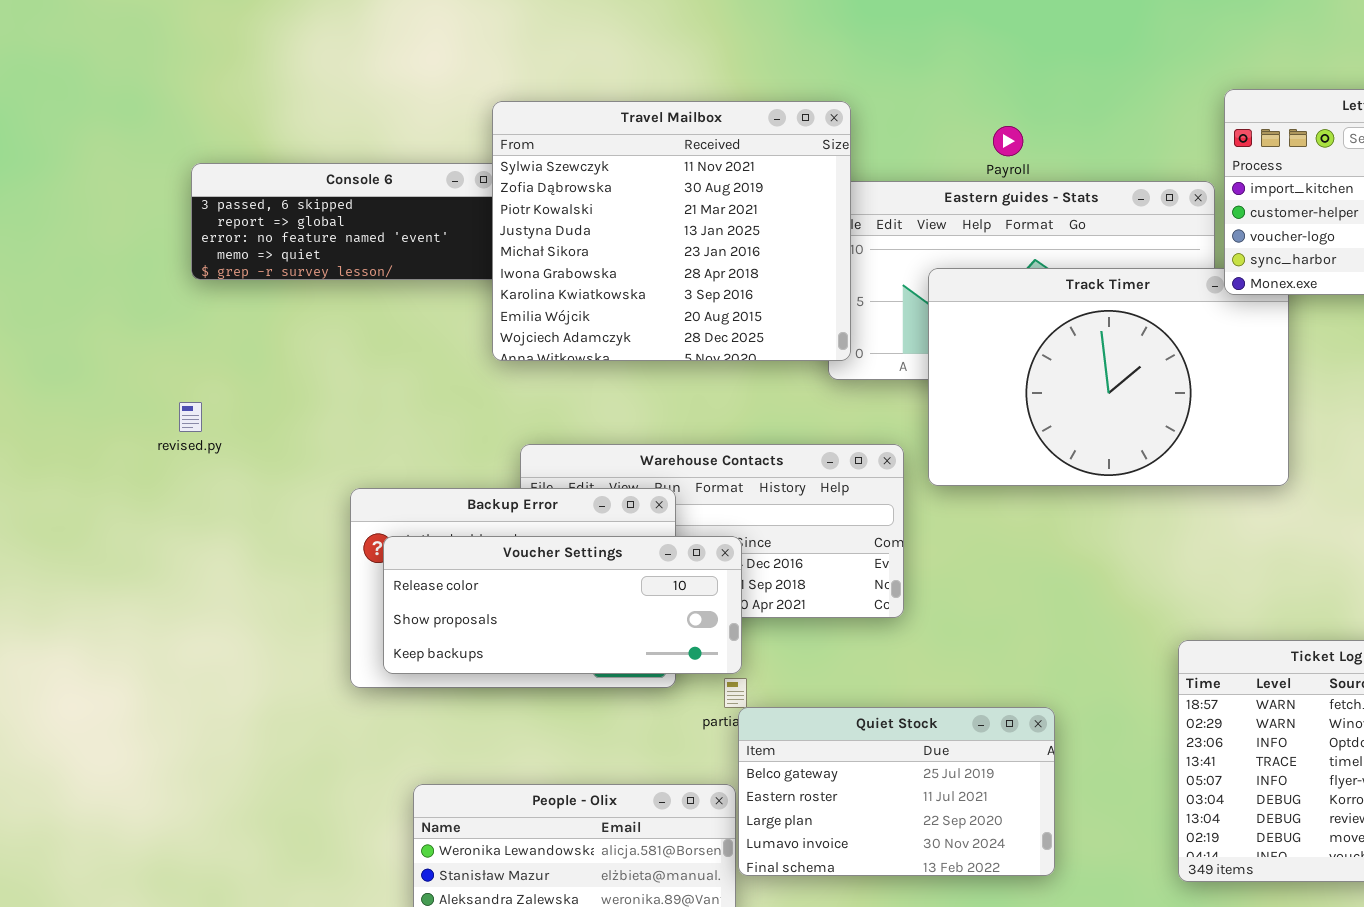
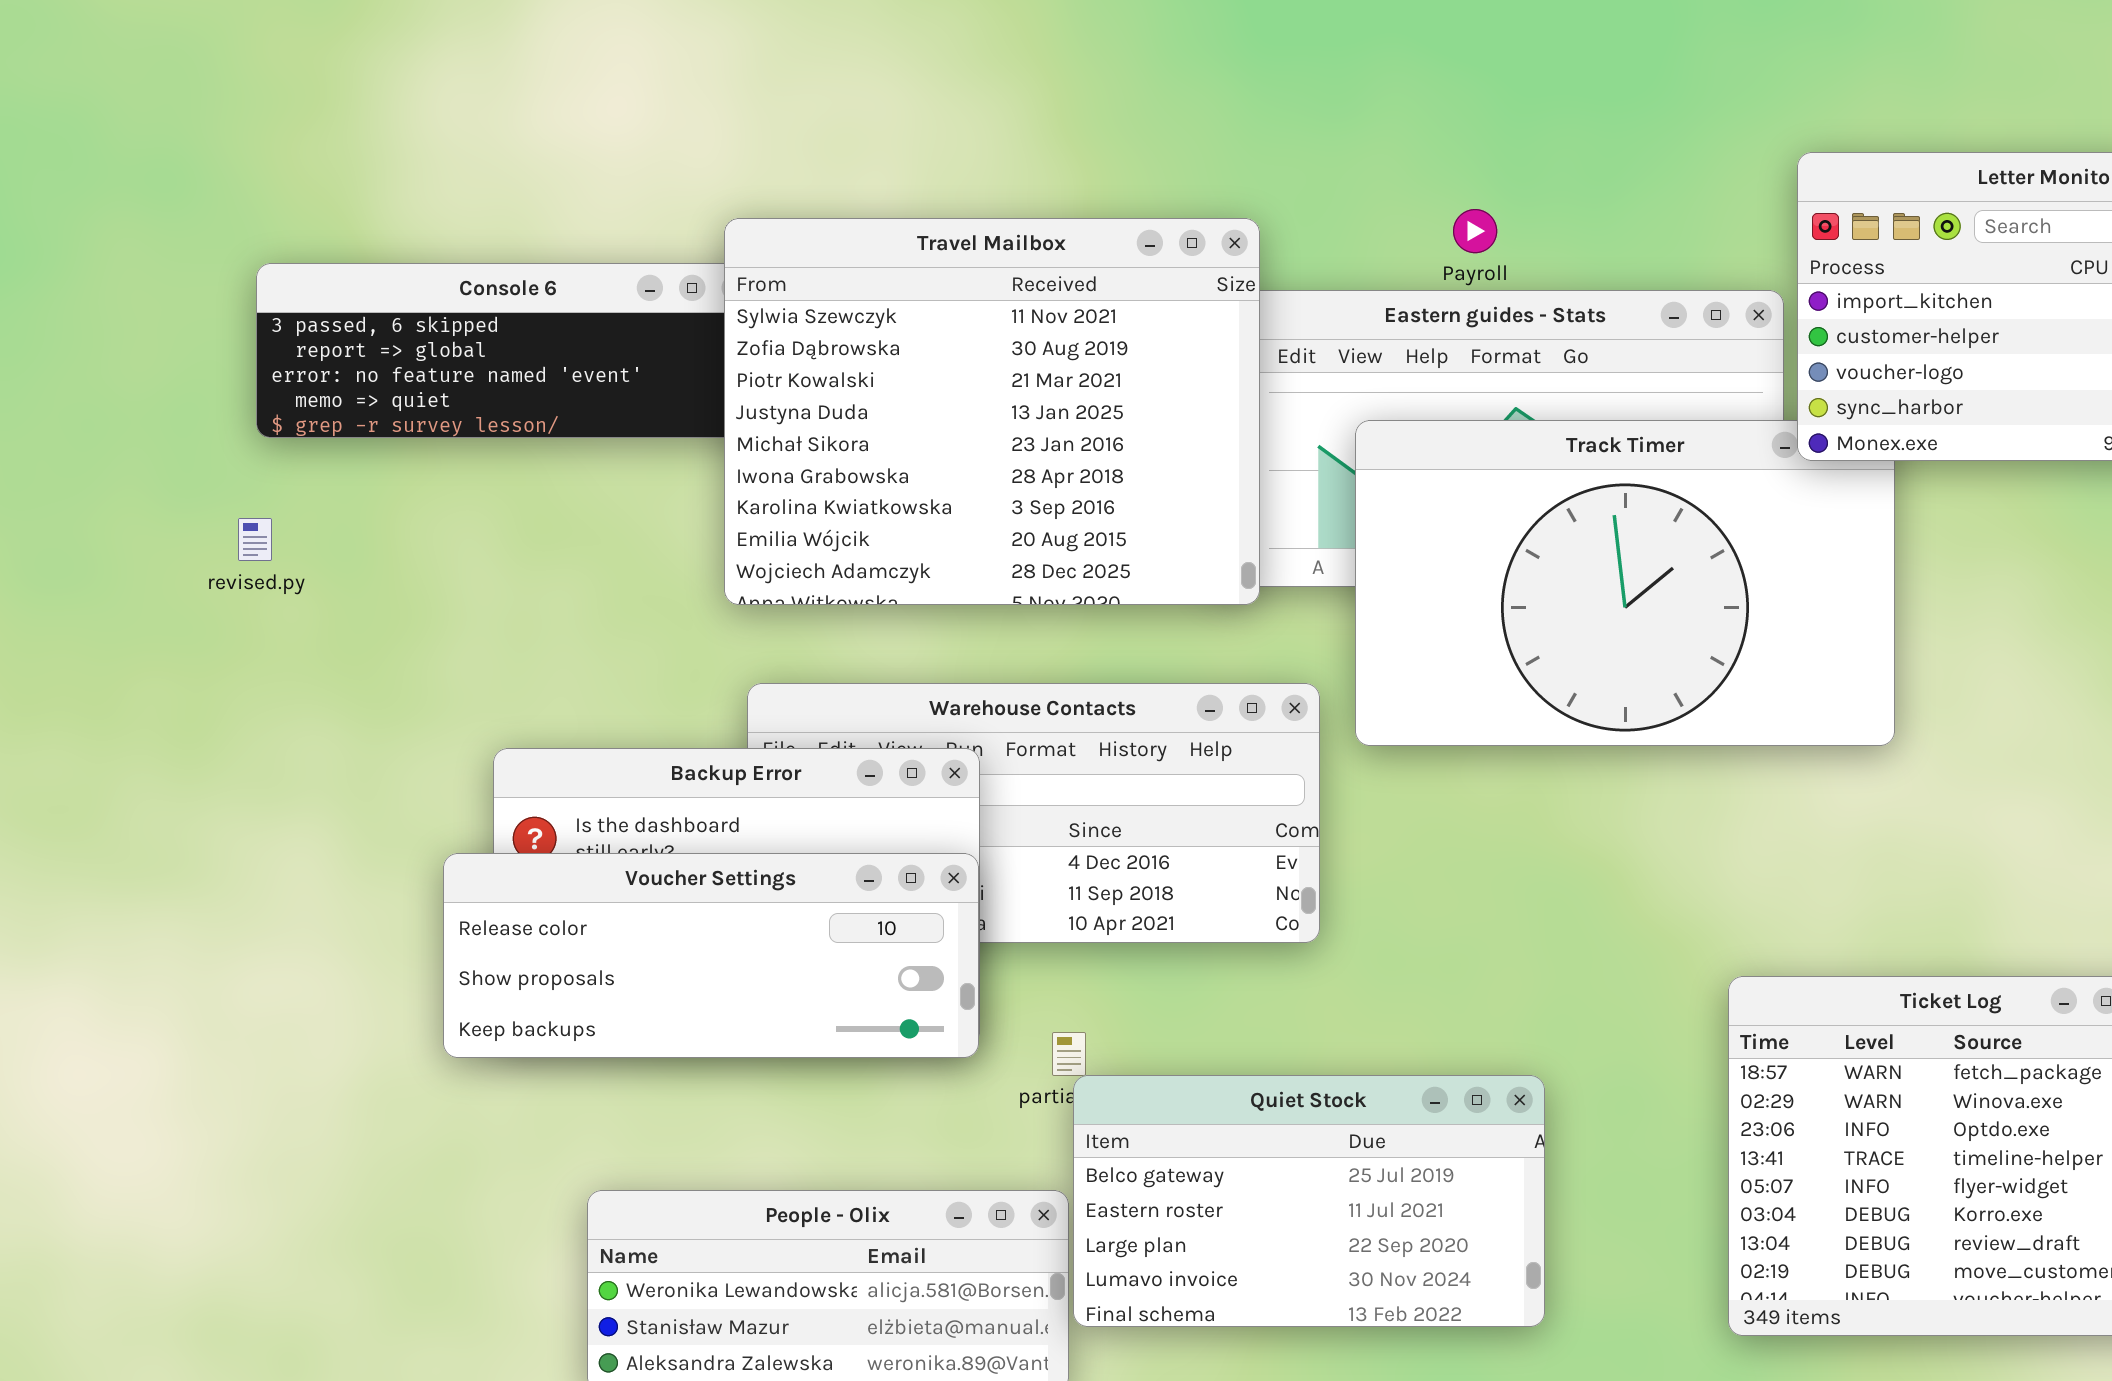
Travel Mailbox: [492,101,851,361] -> [724,218,1260,605], moved
revised.py: [179,402,202,432] -> [238,518,272,561], moved
Voucher Settings: [383,536,742,674] -> [443,853,979,1058], moved

